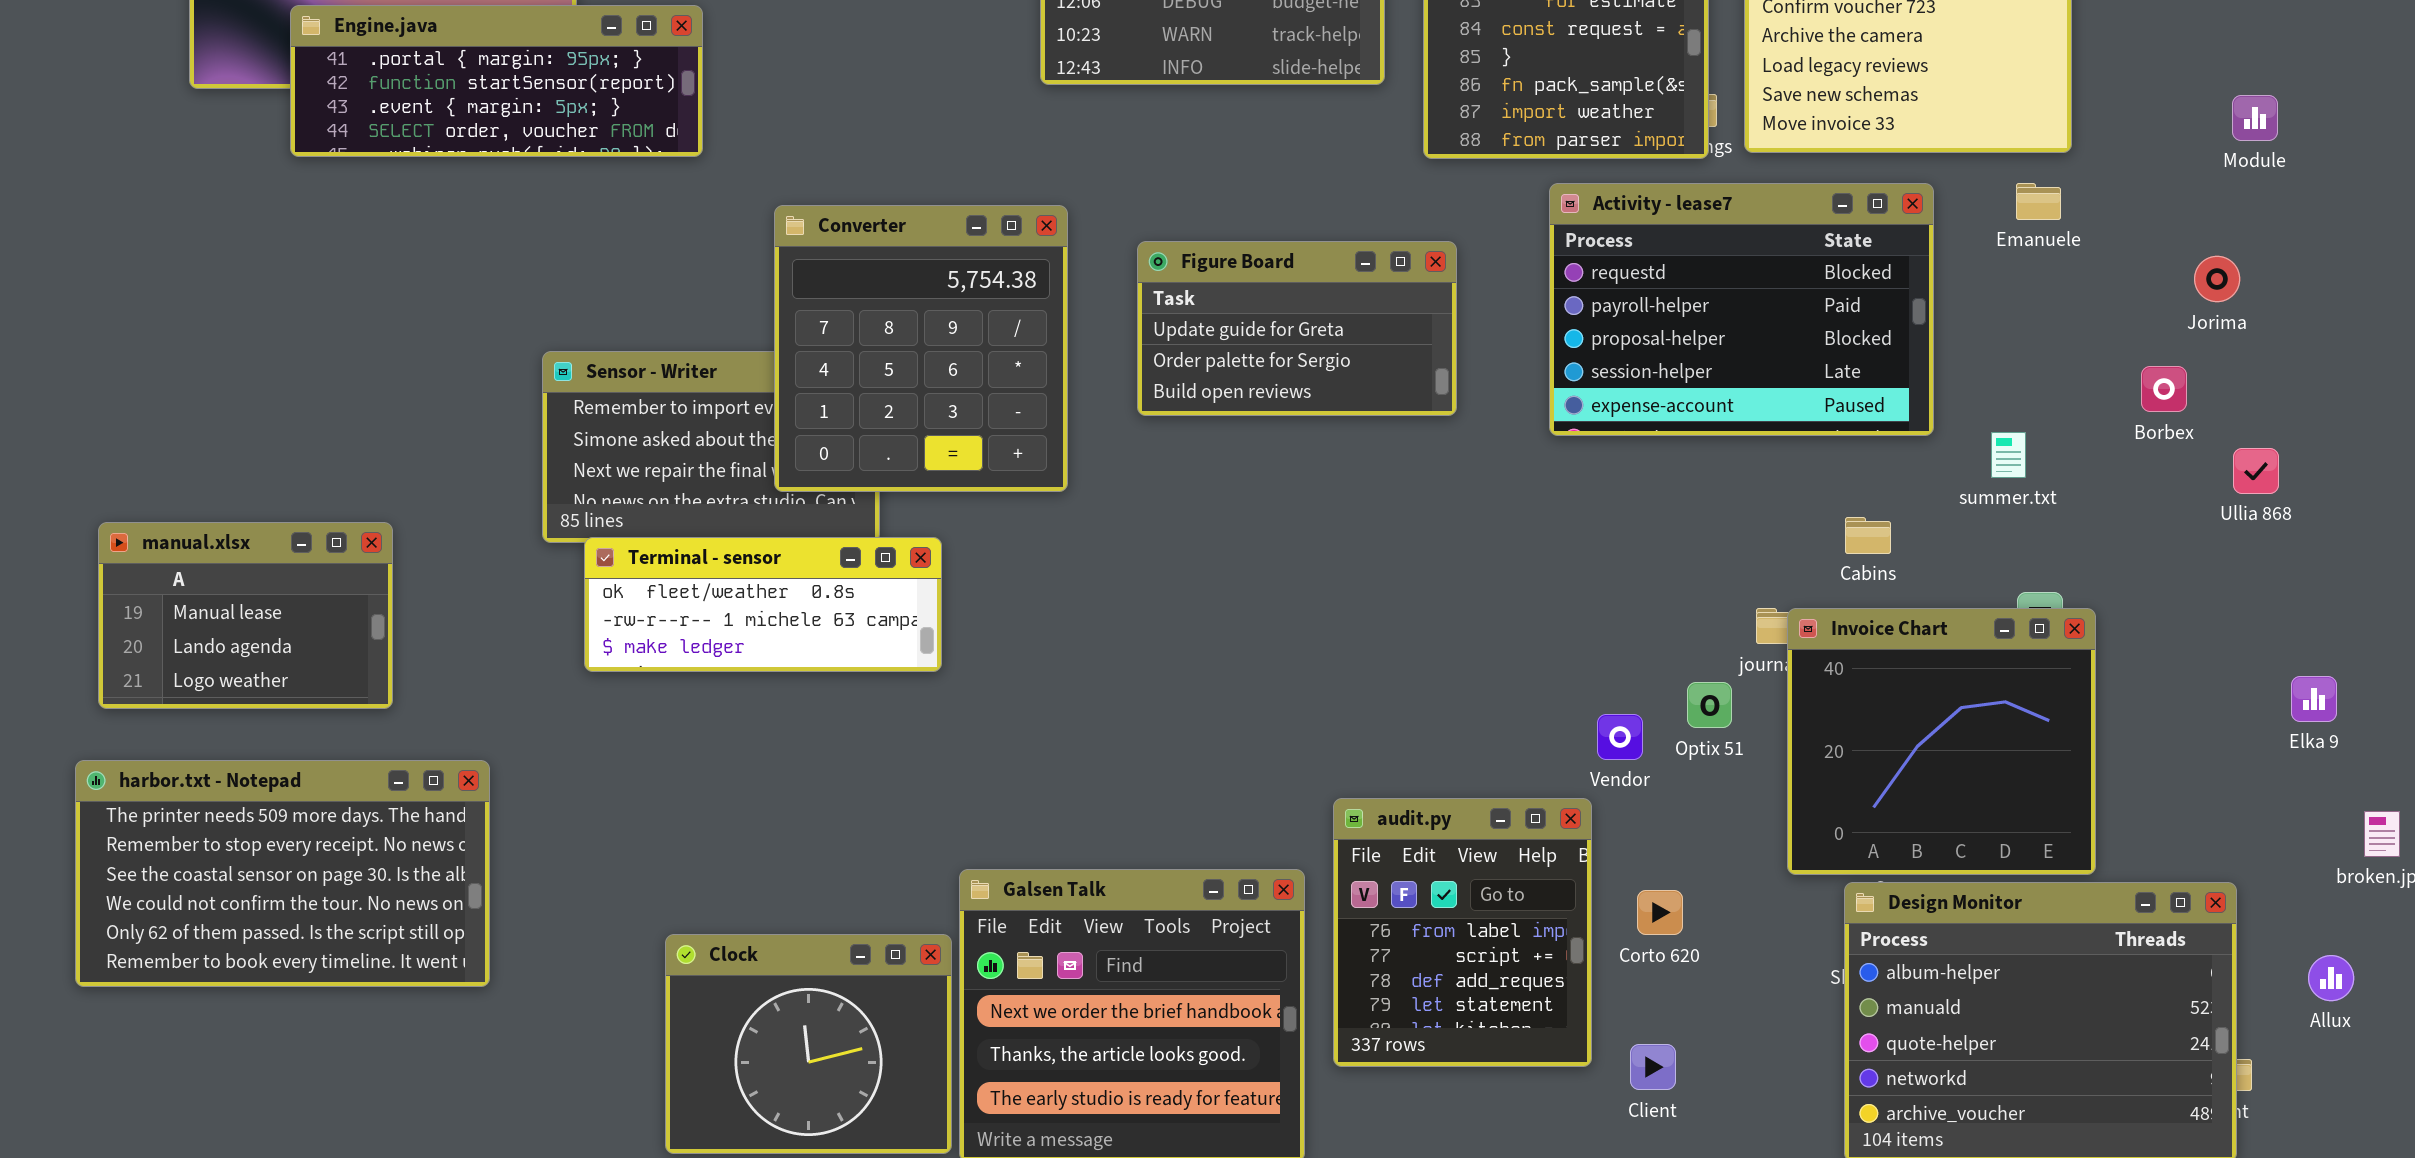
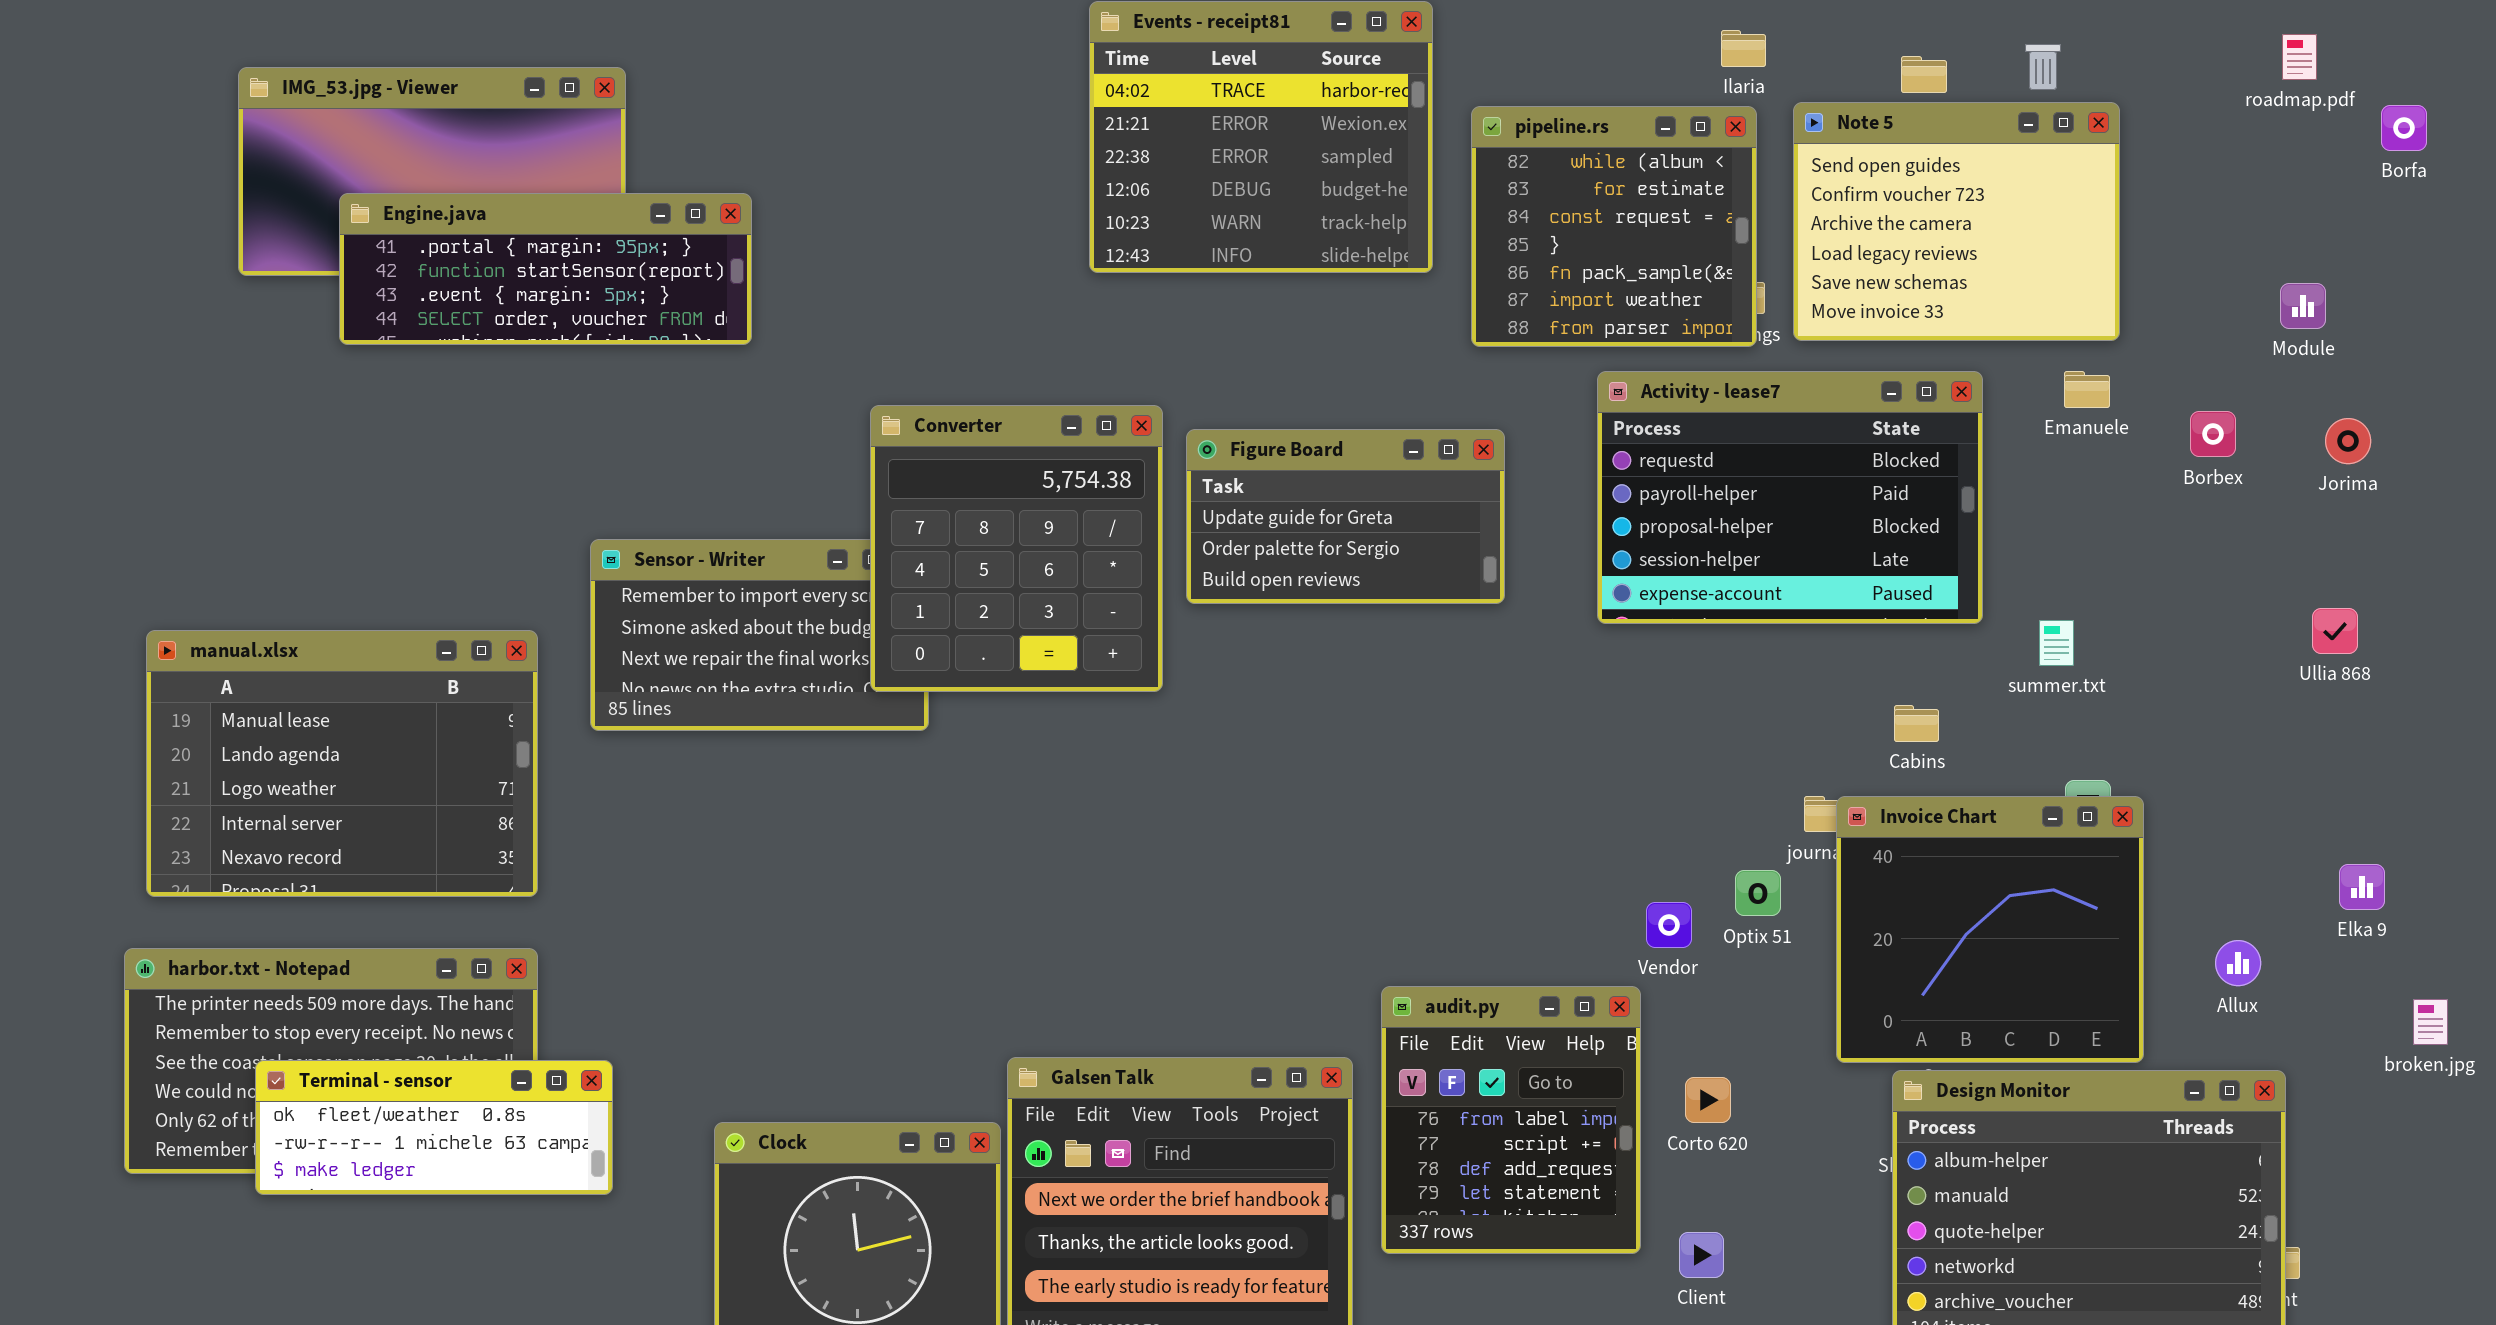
Converter: [774,205,1068,492] -> [870,405,1163,692], moved
Jorima: [2194,256,2240,302] -> [2325,418,2371,464], moved
Borbex: [2141,366,2187,412] -> [2190,411,2236,457], moved
Ullia 868: [2233,448,2279,494] -> [2312,608,2358,654], moved
manual.xlsx: [98,522,393,709] -> [146,630,538,897], resized
Terminal - sensor: [584,537,942,672] -> [255,1060,613,1195], moved
Allux: [2308,955,2354,1001] -> [2215,940,2261,986], moved

